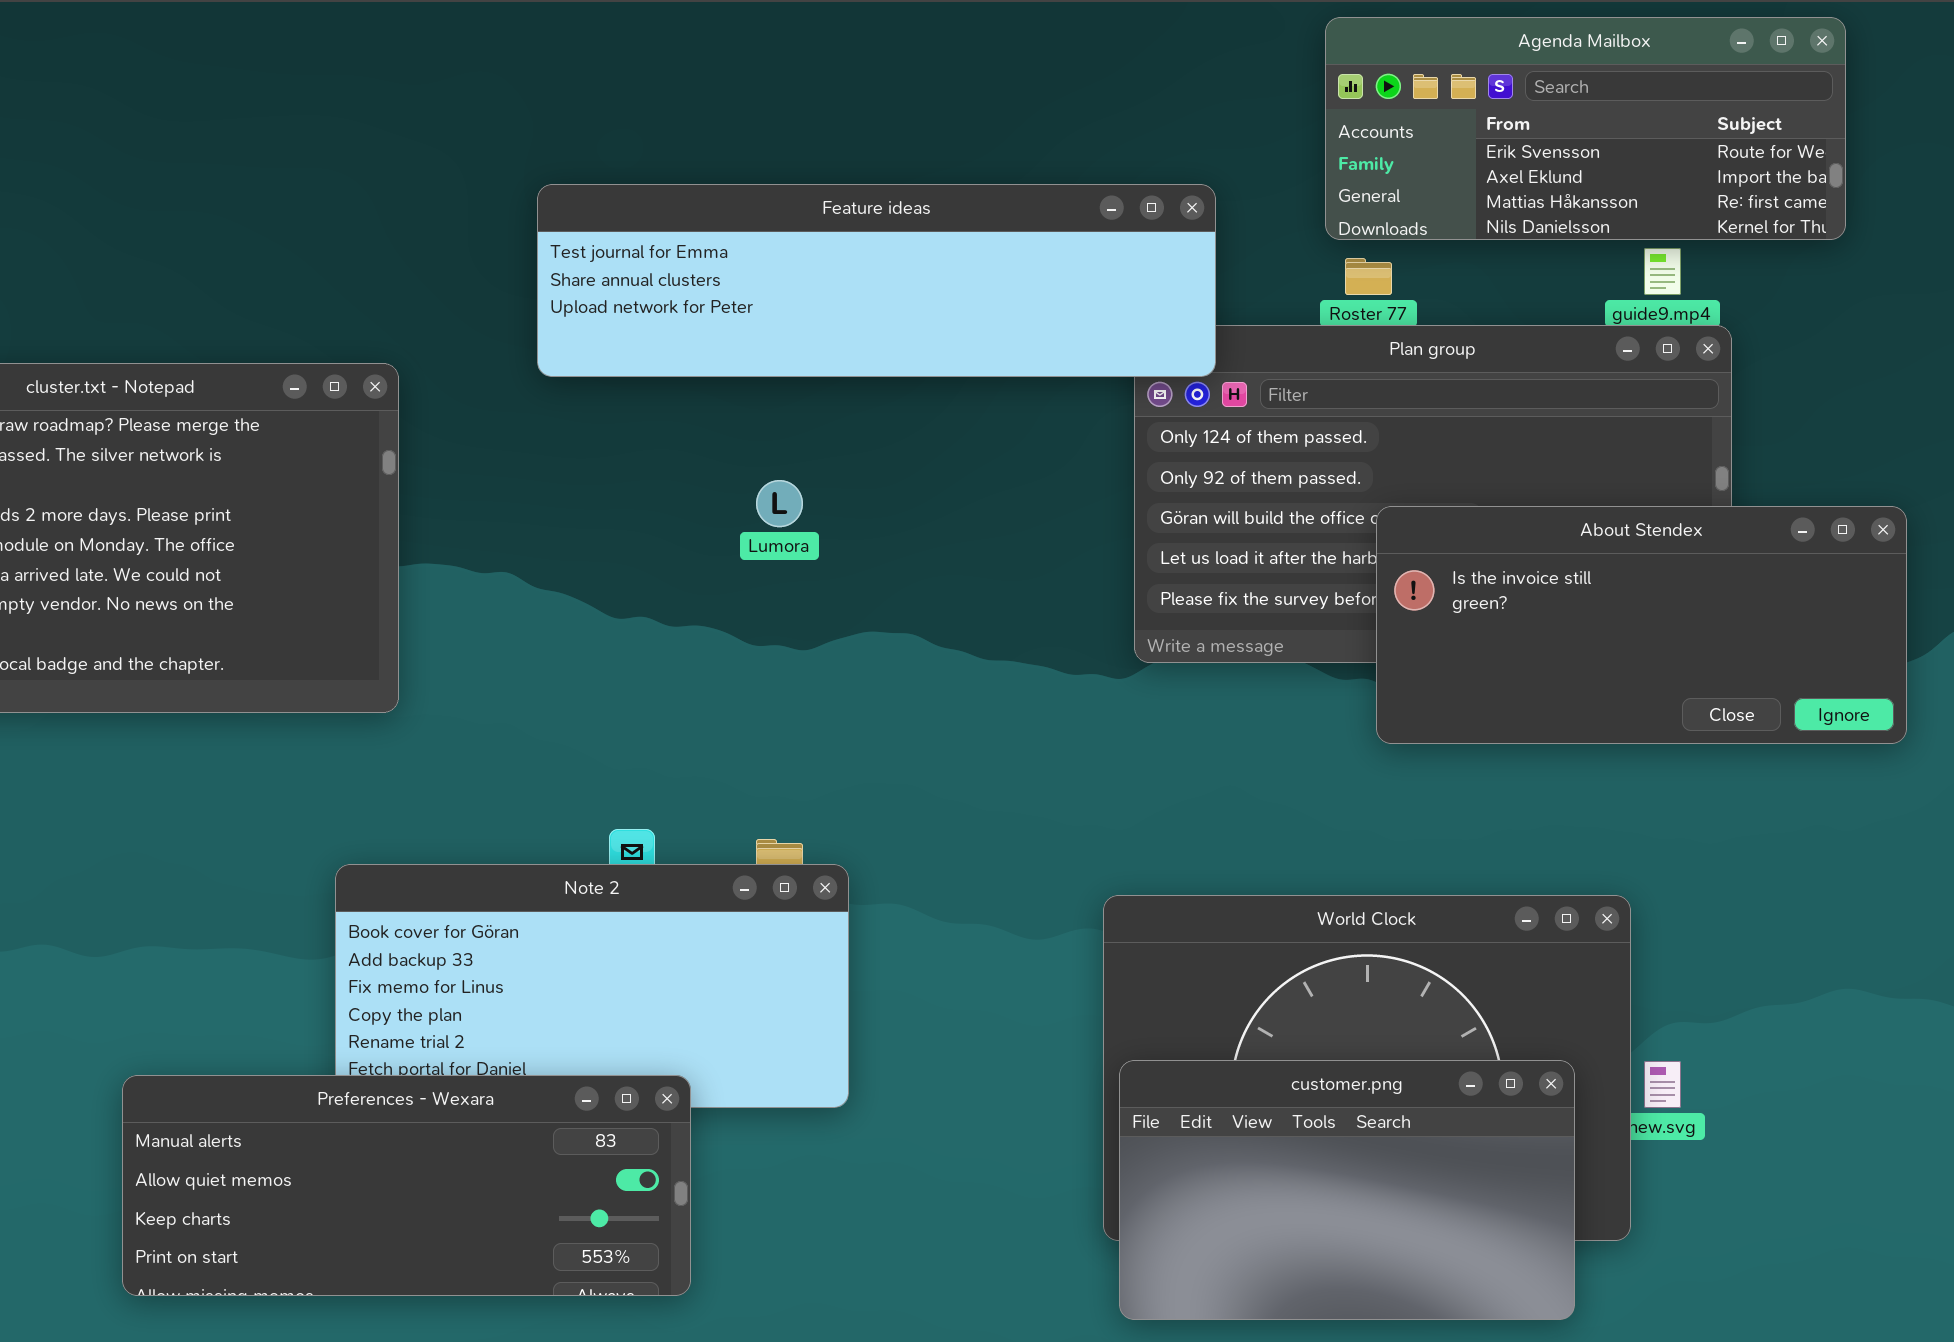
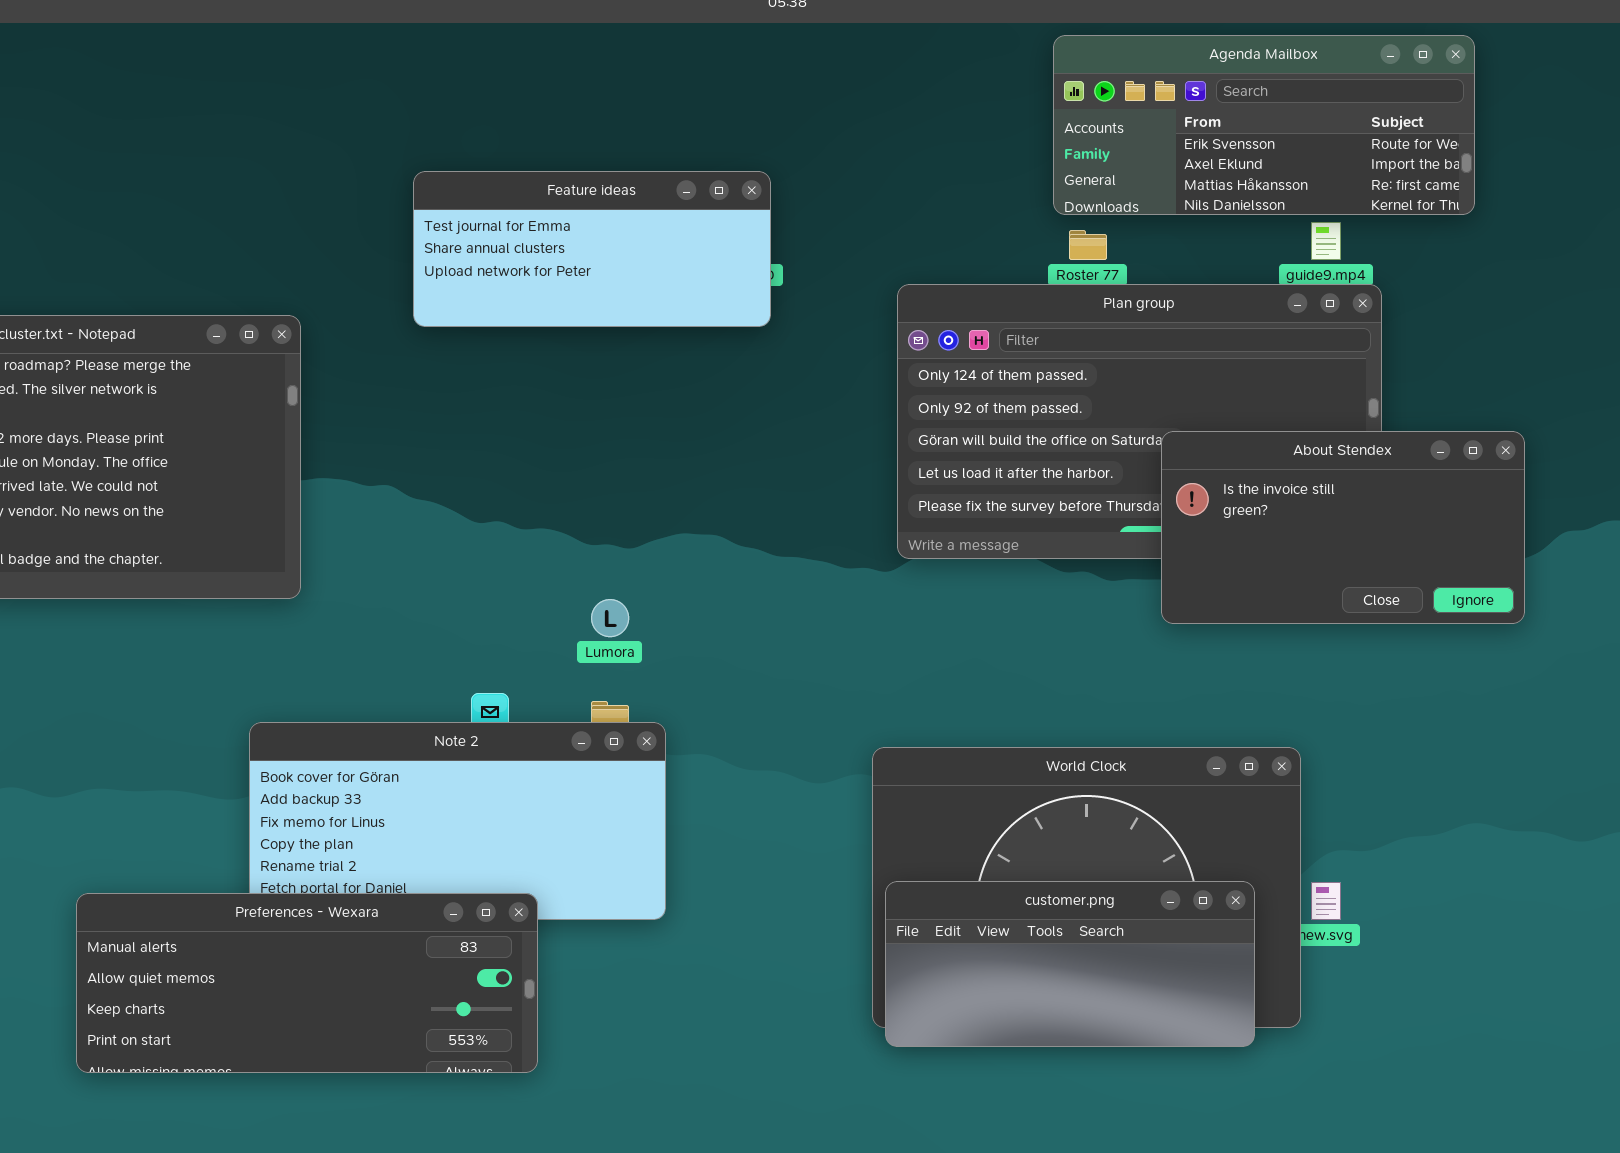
Feature ideas: [537,184,1216,377] -> [413,171,771,327], resized
Lumora: [756,480,803,527] -> [591,599,629,637], moved
About Stendex: [1376,506,1907,744] -> [1161,431,1525,624], resized
customer.png: [1119,1060,1575,1320] -> [885,881,1255,1047], resized

